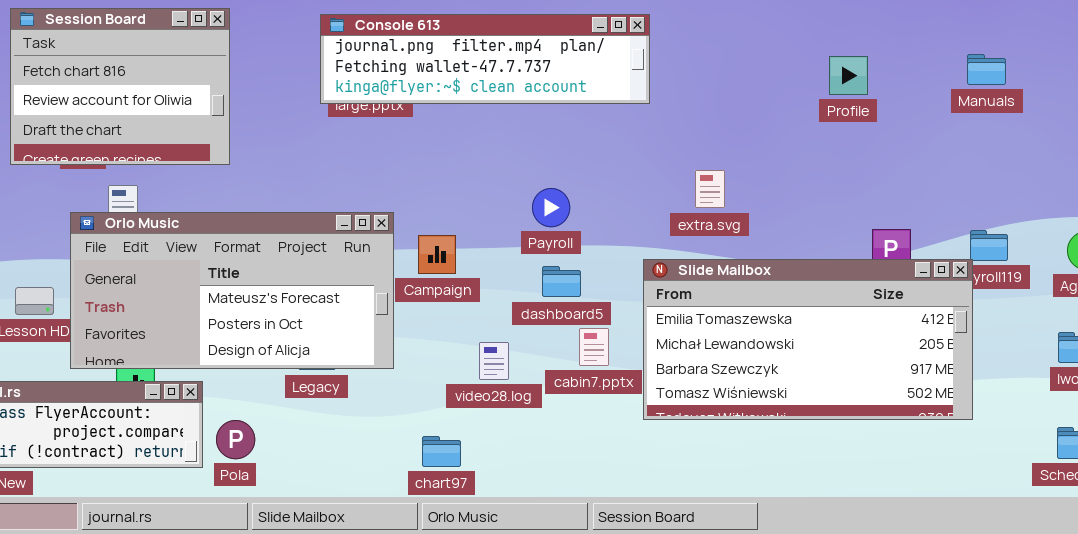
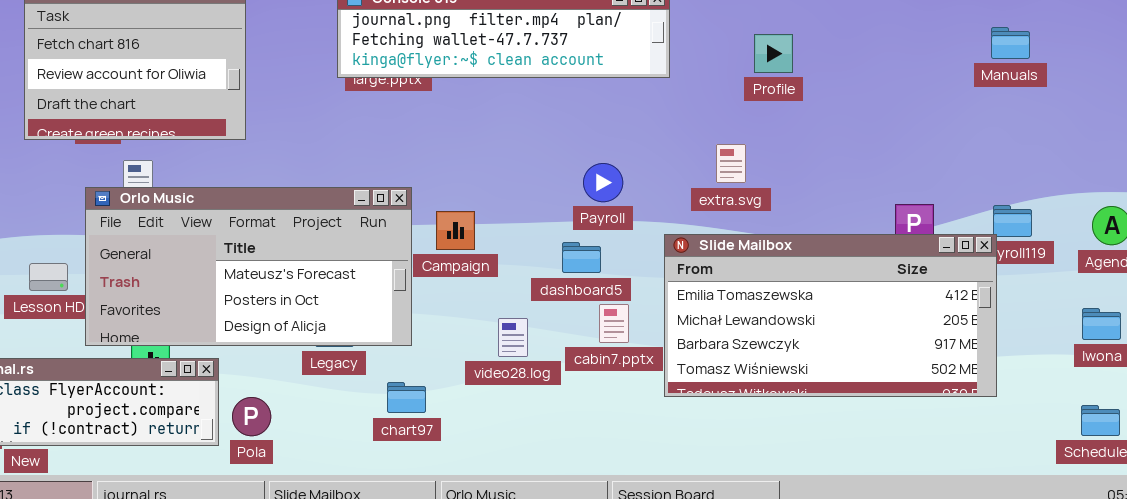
Profile: [829,56,868,95] -> [754,34,793,73], moved
Payroll: [532,188,570,227] -> [583,163,623,202], moved
chart97: [422,436,461,467] -> [387,382,426,413], moved

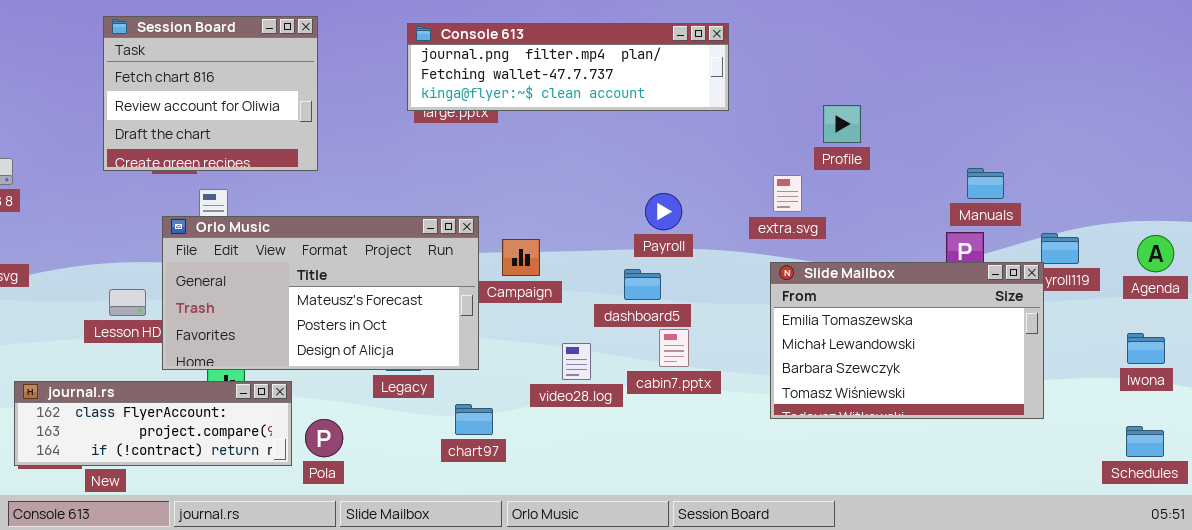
Manuals: [991,27,1030,59] -> [967,168,1004,199], moved
Profile: [754,34,793,73] -> [823,105,861,143], moved
Slide Mailbox: [664,234,997,397] -> [770,262,1044,419], resized

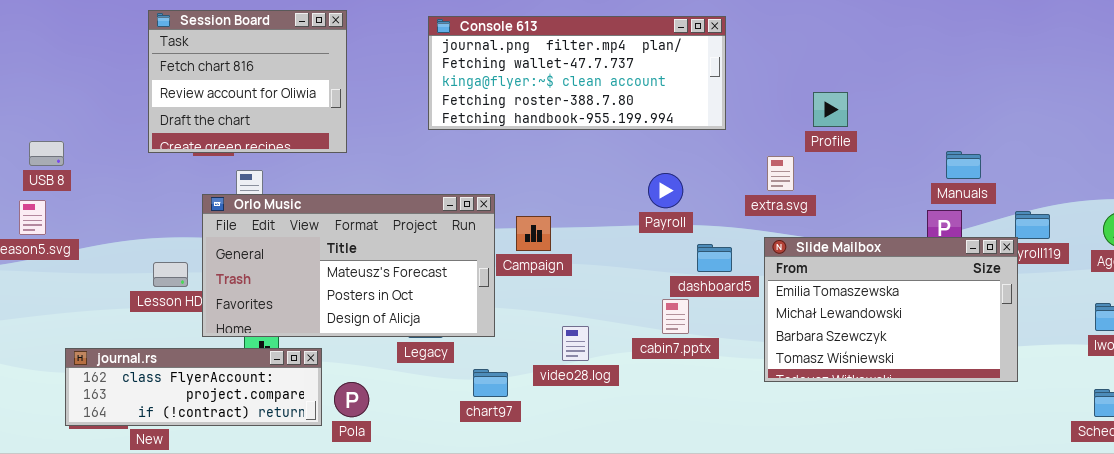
Console 613: [407,23,729,111] -> [428,16,726,130], resized
dashboard5: [624,269,661,300] -> [697,244,732,272], moved
video28.log: [562,343,591,380] -> [562,326,589,361], moved

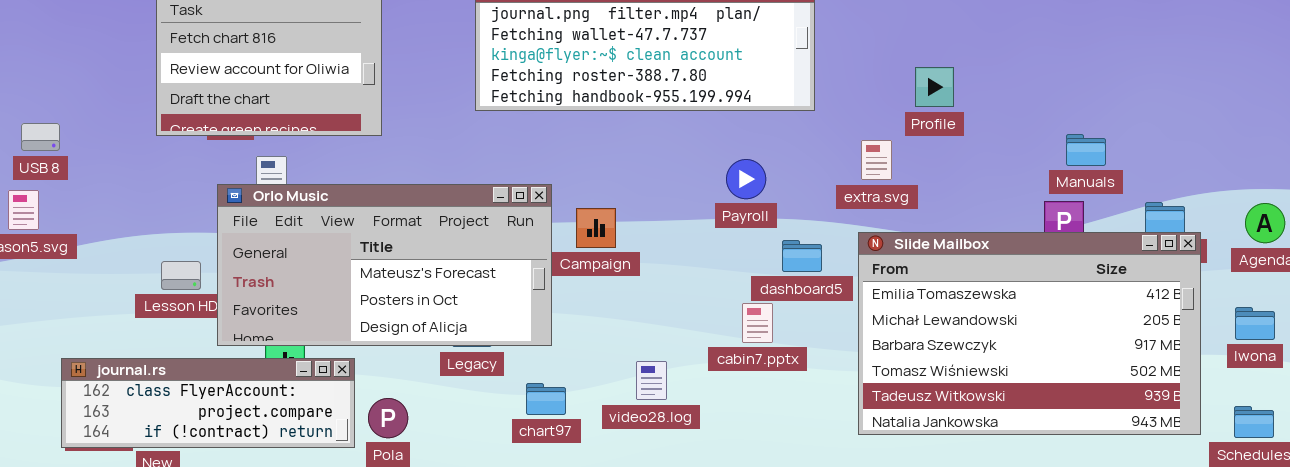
Slide Mailbox: [764,237,1018,382] -> [858,232,1201,435], resized
video28.log: [562,326,589,361] -> [636,361,667,400], moved

